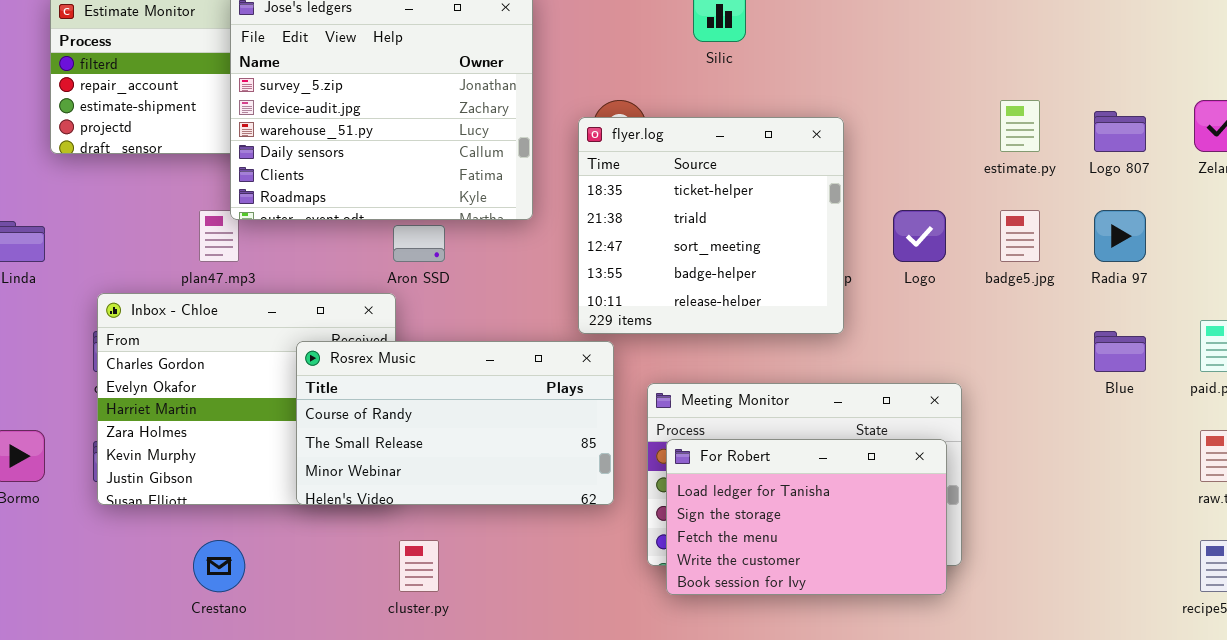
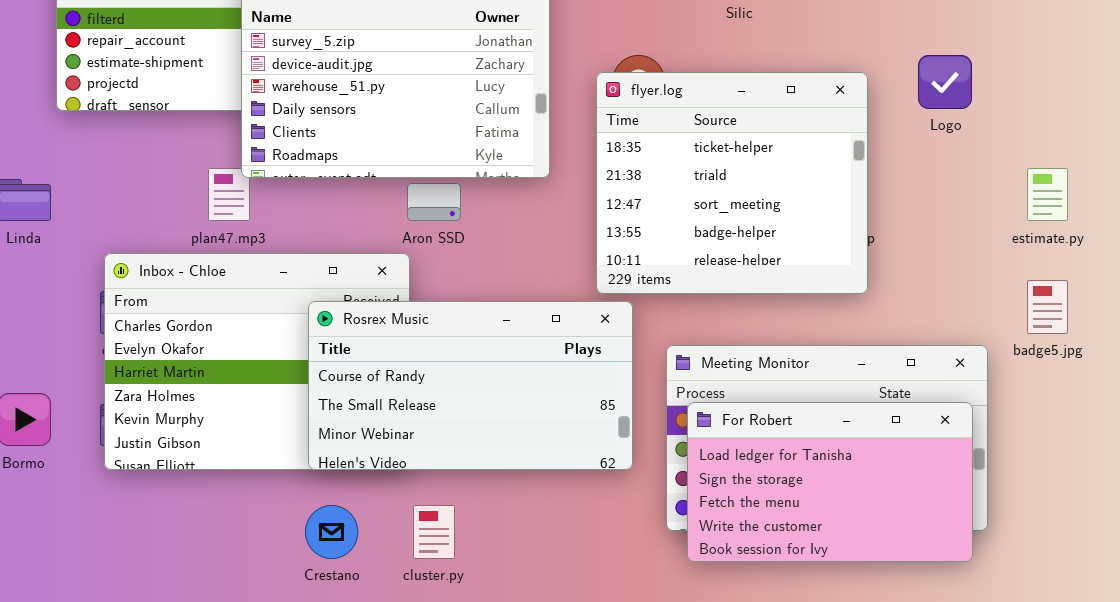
estimate.py: [1000,100,1040,152] -> [1027,168,1068,221], moved
Logo: [893,210,946,262] -> [918,55,972,109], moved
badge5.jpg: [1000,210,1040,262] -> [1027,280,1068,334], moved
Crestano: [193,540,245,592] -> [305,505,358,559], moved

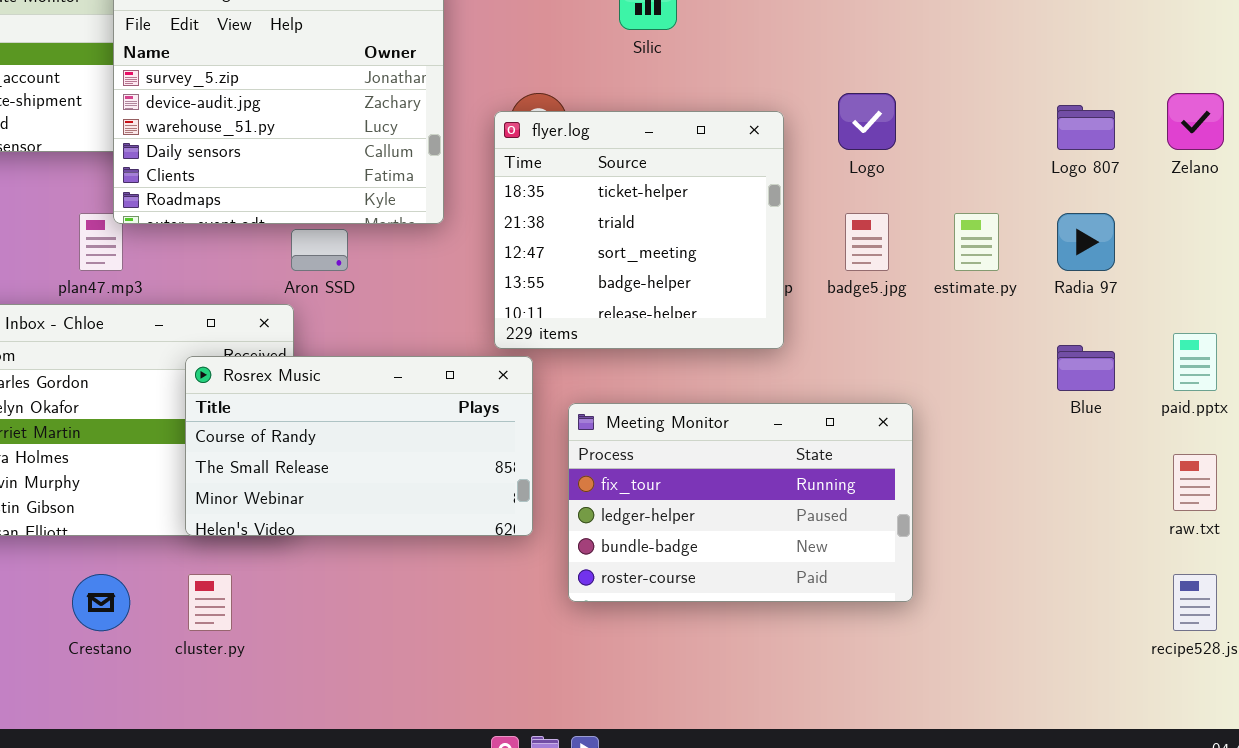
badge5.jpg: [1027,280,1068,334] -> [845,213,889,271], moved
For Robert: [687,402,973,562] -> none, closed
Crestano: [305,505,358,559] -> [72,574,130,631], moved
cluster.py: [413,505,455,559] -> [188,574,232,631], moved

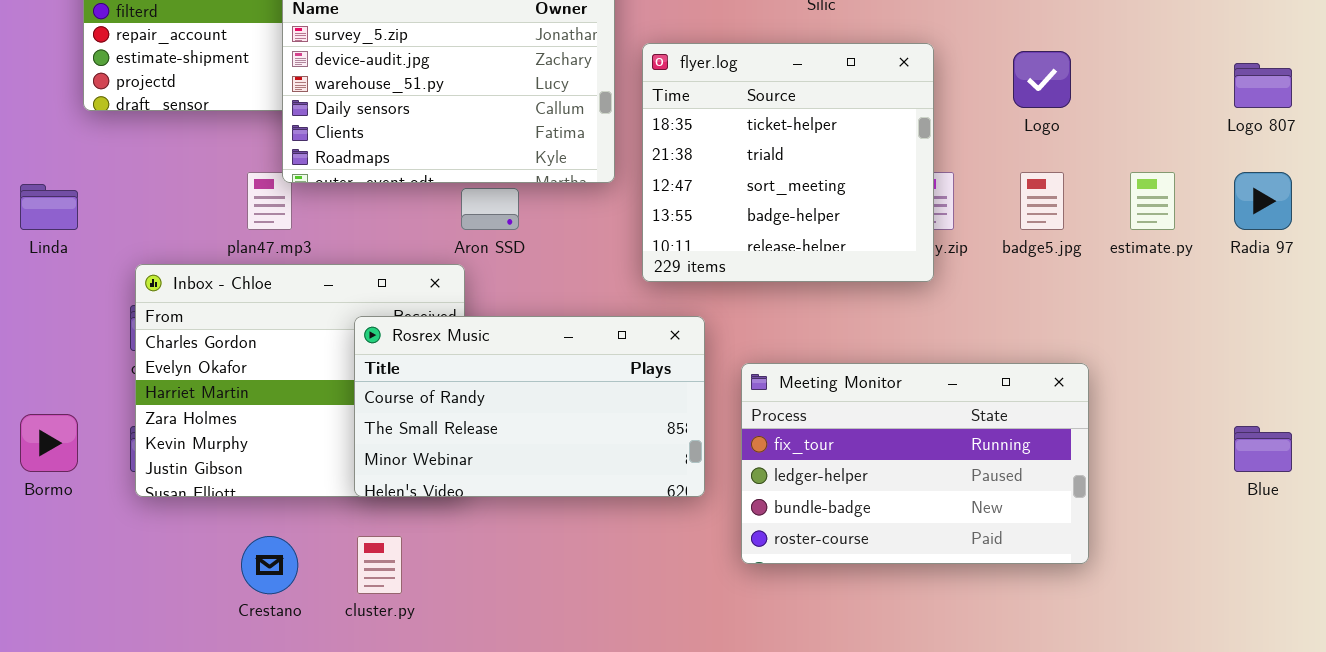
flyer.log: [494,111,784,349] -> [642,43,934,282], moved
Blue: [1057,345,1115,391] -> [1234,426,1292,472], moved

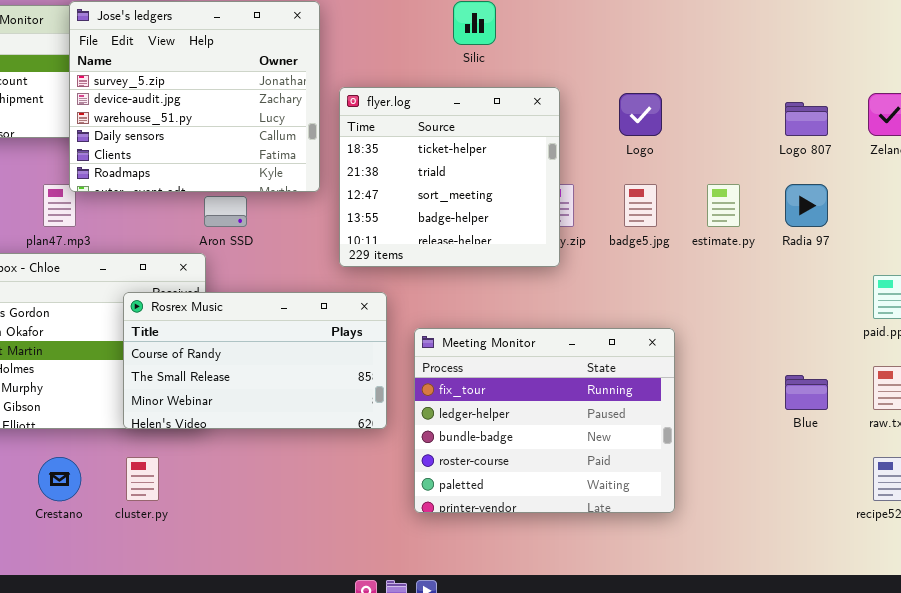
Meeting Monitor: [741,363,1089,564] -> [414,328,675,513], resized

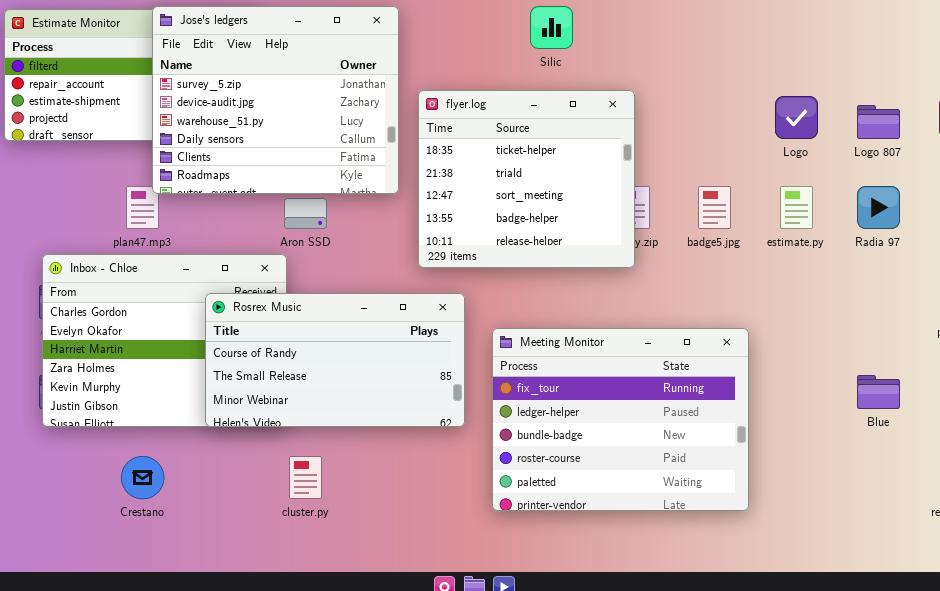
Logo: [619,93,662,136] -> [775,96,818,139], moved
cluster.py: [126,457,159,501] -> [289,456,322,499], moved

